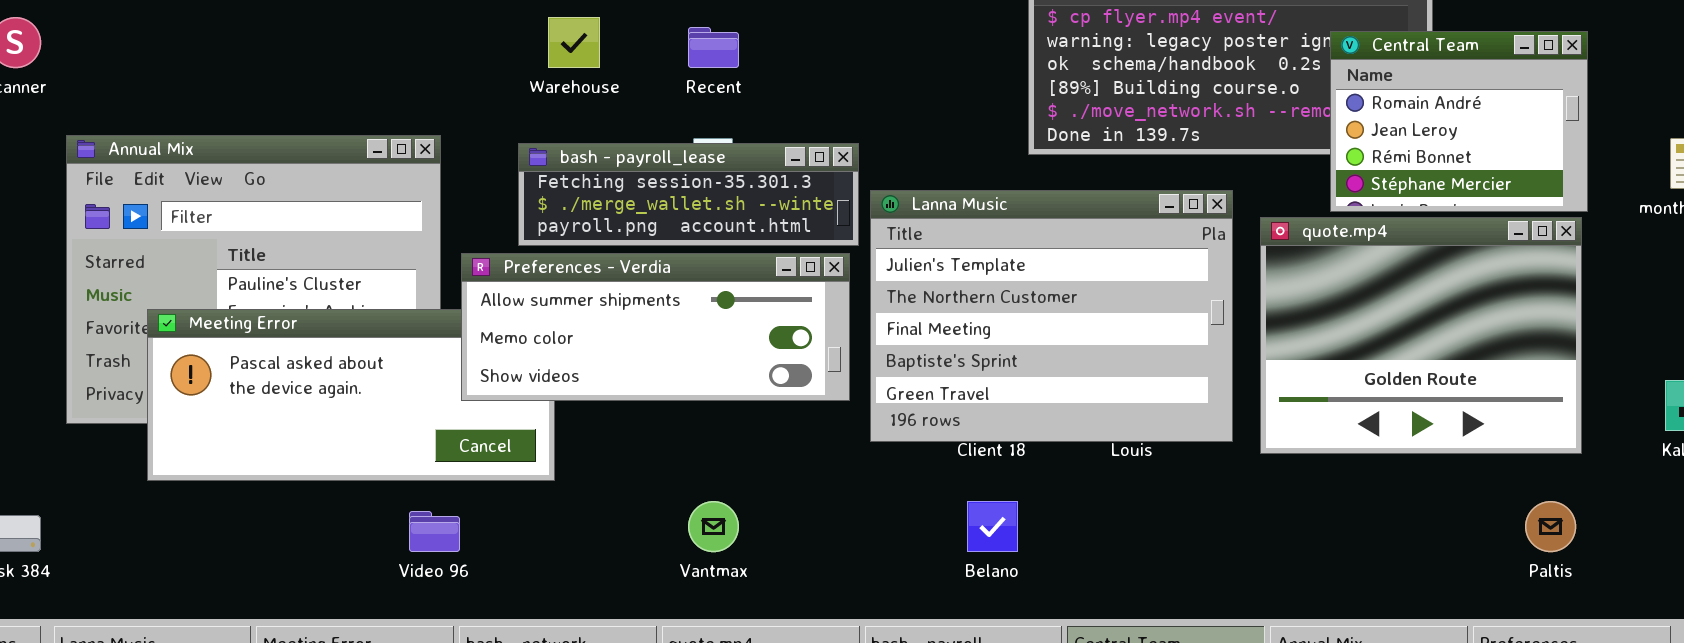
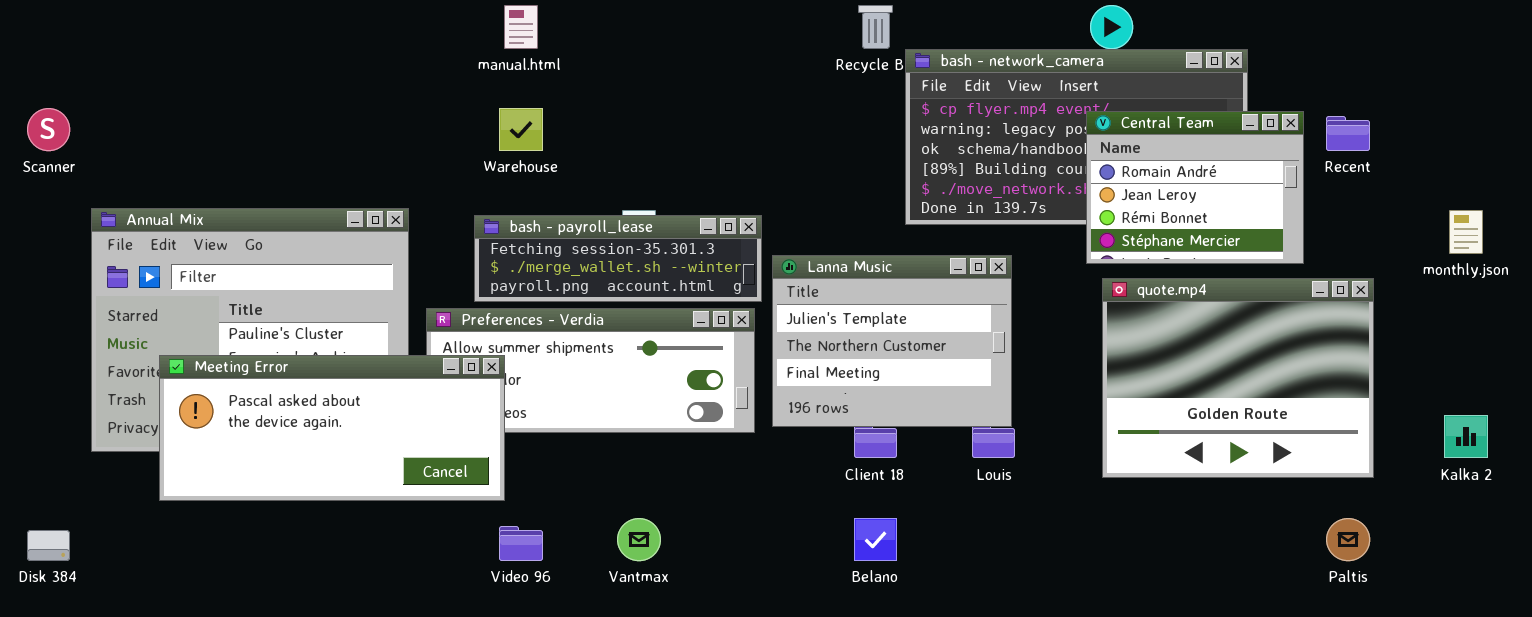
Recent: [688,27,739,68] -> [1326,116,1370,151], moved
Central Team: [1330,31,1588,212] -> [1086,111,1304,264], moved
Lanna Music: [870,190,1233,442] -> [772,255,1012,427], resized
Meeting Error: [147,309,555,481] -> [159,355,505,501], raised
Video 96: [409,511,460,552] -> [499,526,543,561], moved

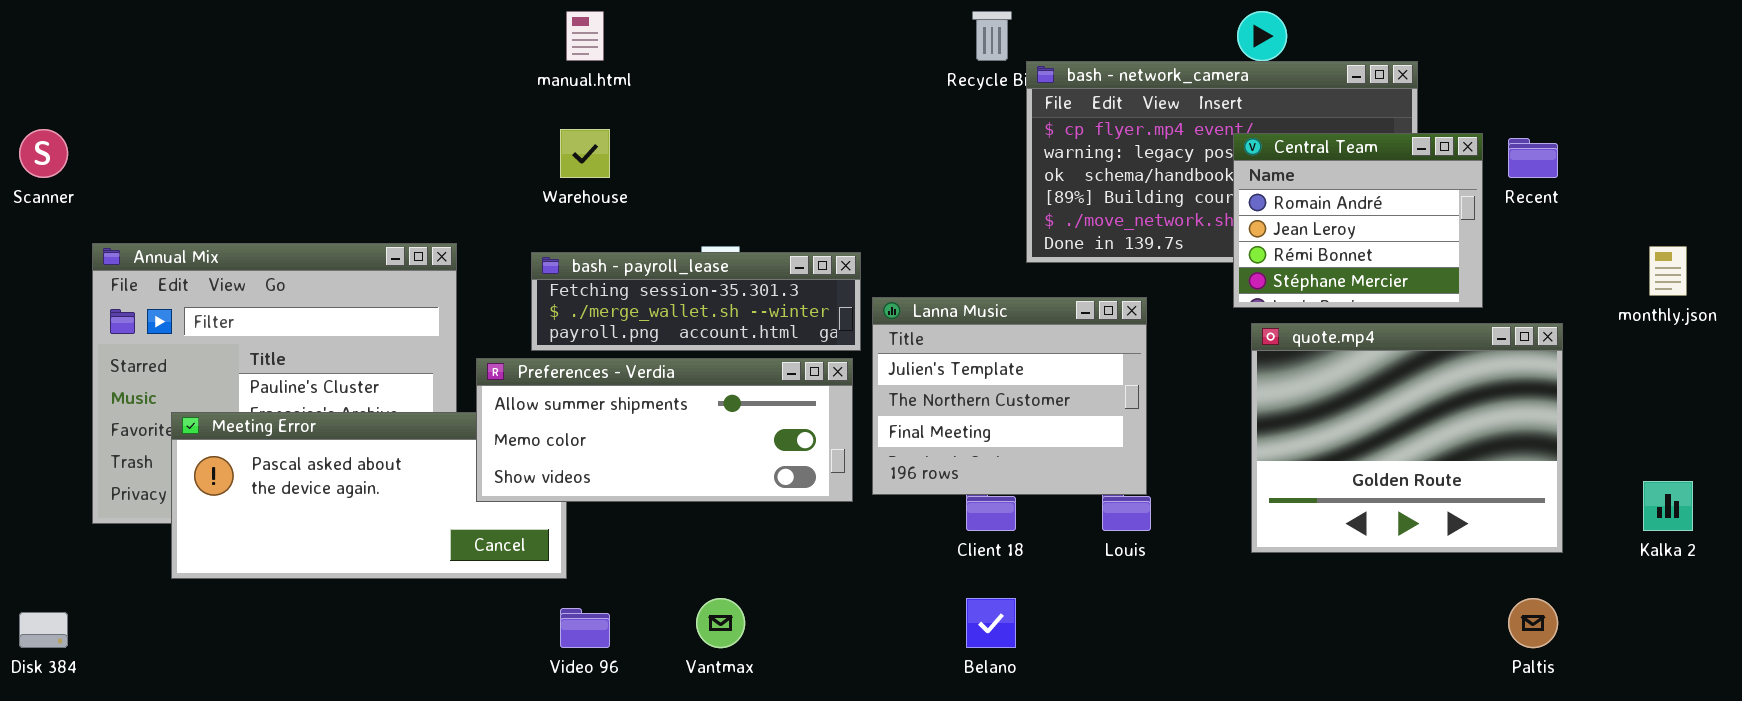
Preferences - Verdia: [426,308,755,433] -> [476,358,853,502], raised

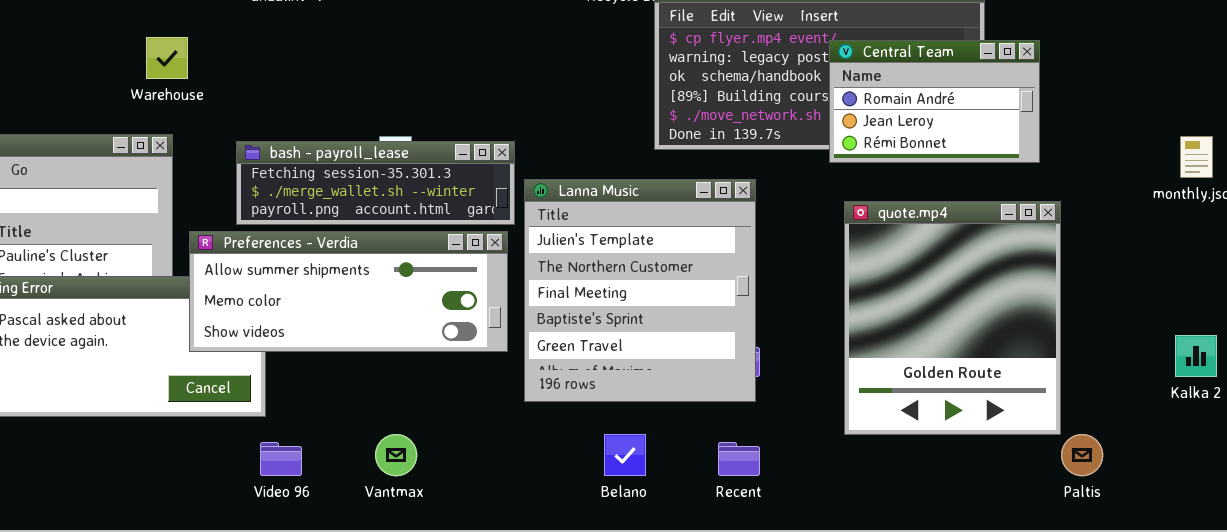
Warehouse: [560,129,610,178] -> [146,37,188,79], moved
Central Team: [1233,133,1483,308] -> [829,40,1040,163], resized
Recent: [1508,138,1558,178] -> [718,442,760,476], moved
Lanna Music: [872,297,1147,495] -> [524,179,756,402], resized
quote.mp4: [1251,323,1563,553] -> [844,201,1061,435], resized

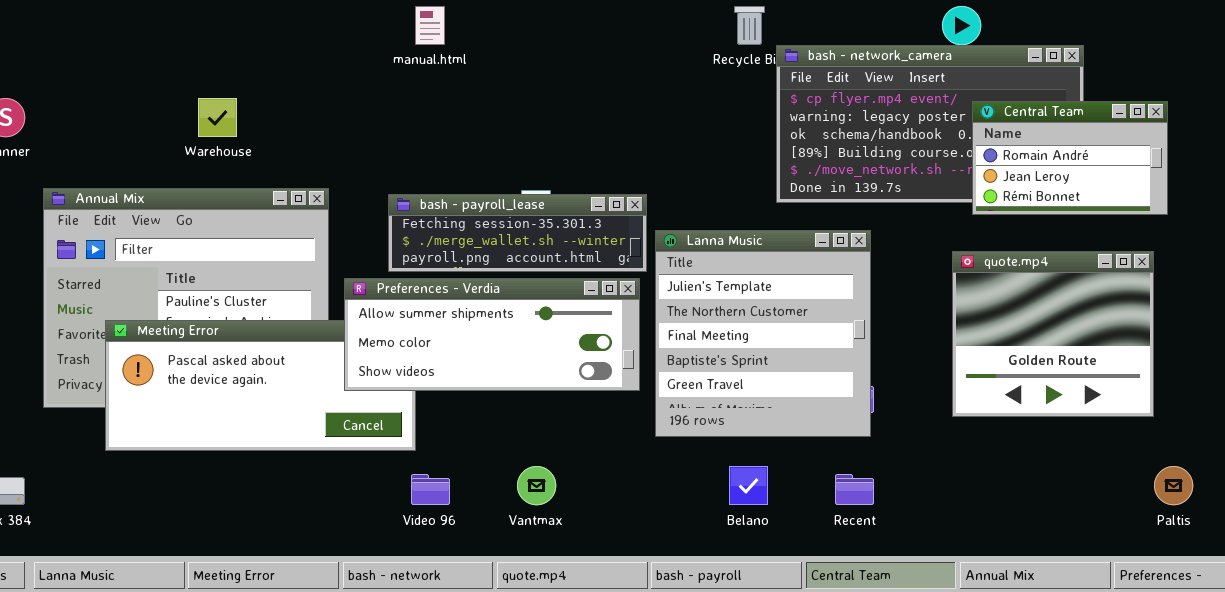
Warehouse: [146,37,188,79] -> [198,98,237,137], moved
Central Team: [829,40,1040,163] -> [972,101,1168,215], moved
quote.mp4: [844,201,1061,435] -> [952,251,1154,417], resized

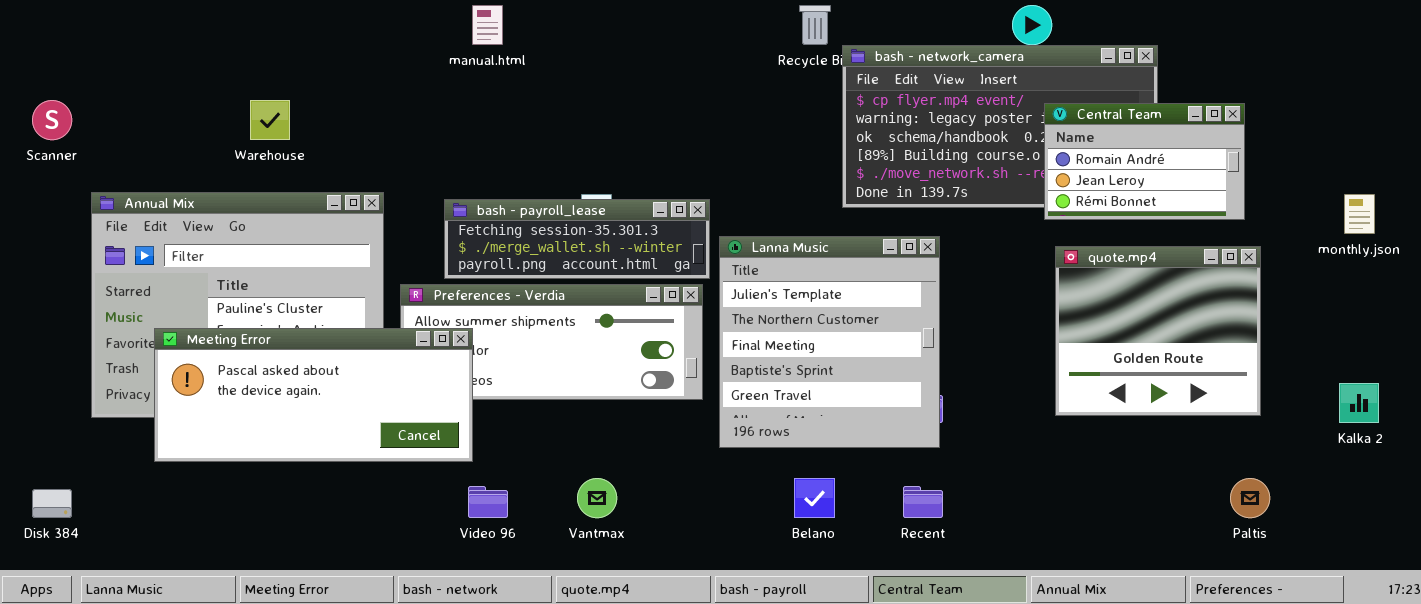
quote.mp4: [952,251,1154,417] -> [1055,246,1261,416], moved
Meeting Error: [105,320,416,451] -> [154,328,473,462], raised

